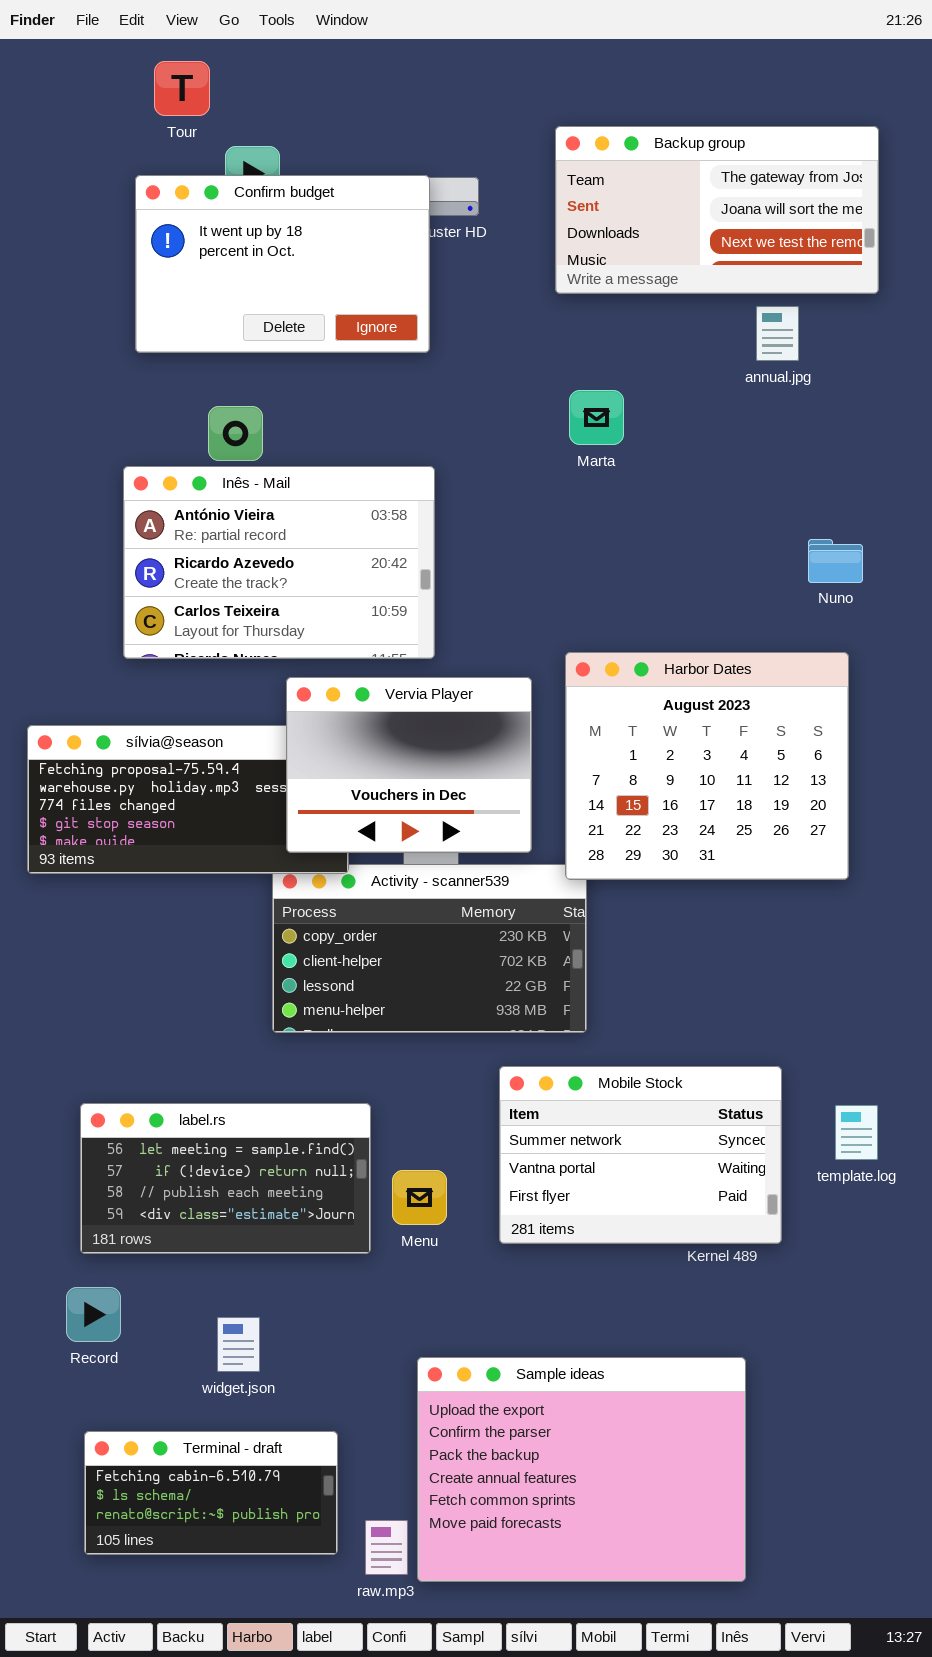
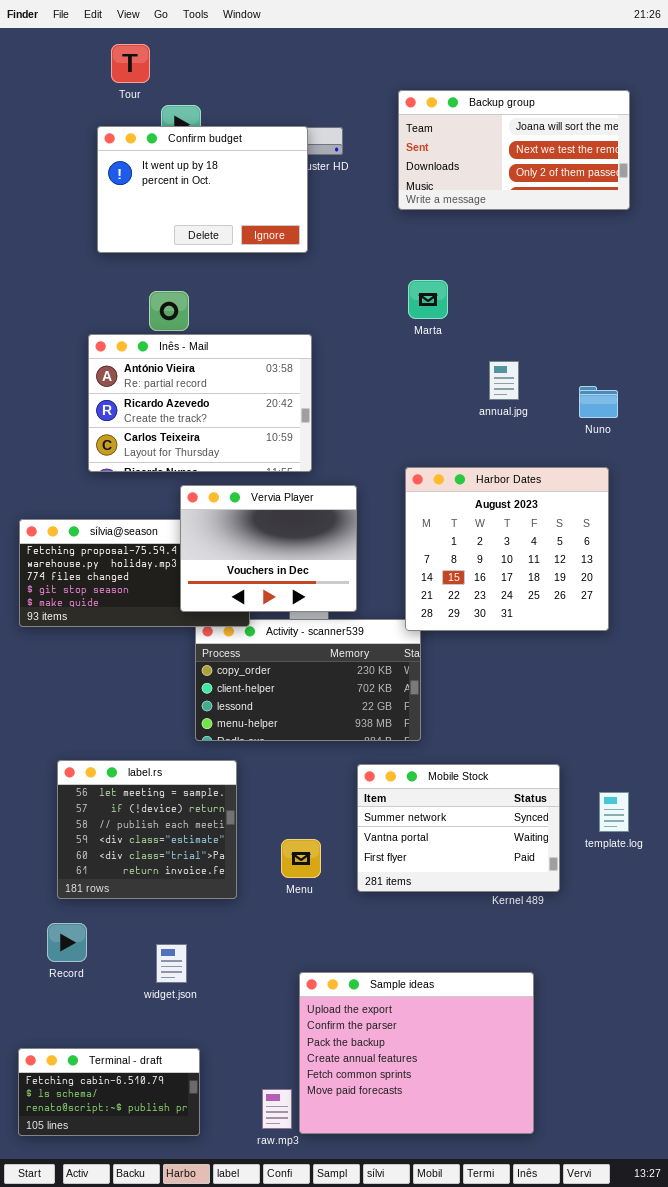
Backup group: [555,126,879,294] -> [398,90,630,210], scrolled down 1 row
annual.jpg: [756,306,799,361] -> [489,361,519,400], moved
Vervia Player: [286,677,532,853] -> [180,485,357,612], moved
label.rs: [80,1103,371,1254] -> [57,760,237,899], resized
Terminal - draft: [84,1431,338,1555] -> [18,1048,200,1136], moved

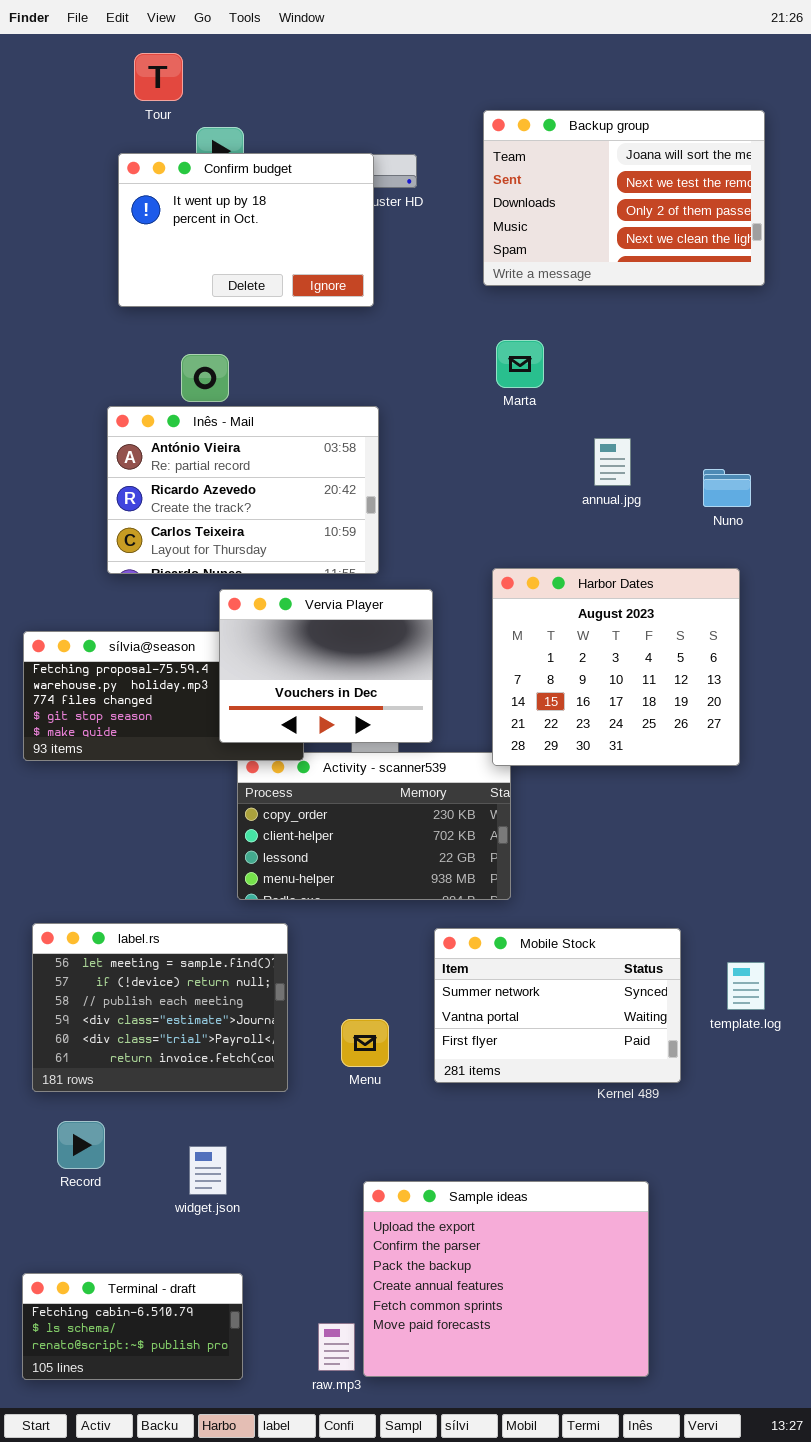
Backup group: [398,90,630,210] -> [483,110,765,286], resized
label.rs: [57,760,237,899] -> [32,923,288,1092], resized

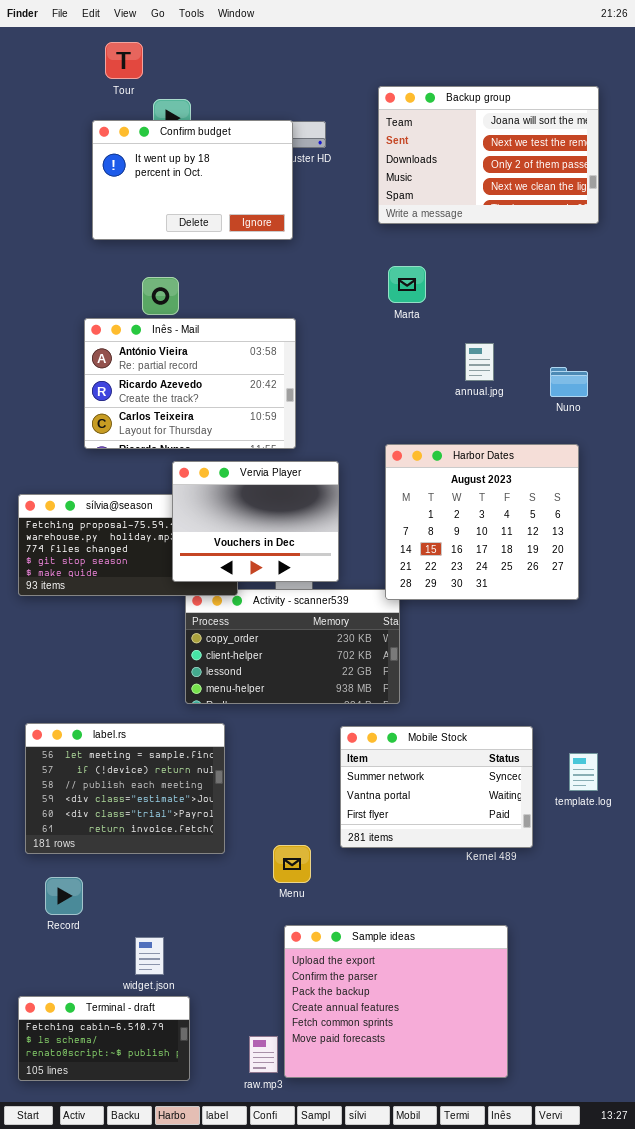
Menu: [341,1019,389,1067] -> [273,845,311,883], moved
widget.json: [189,1146,227,1195] -> [135,937,164,975], moved

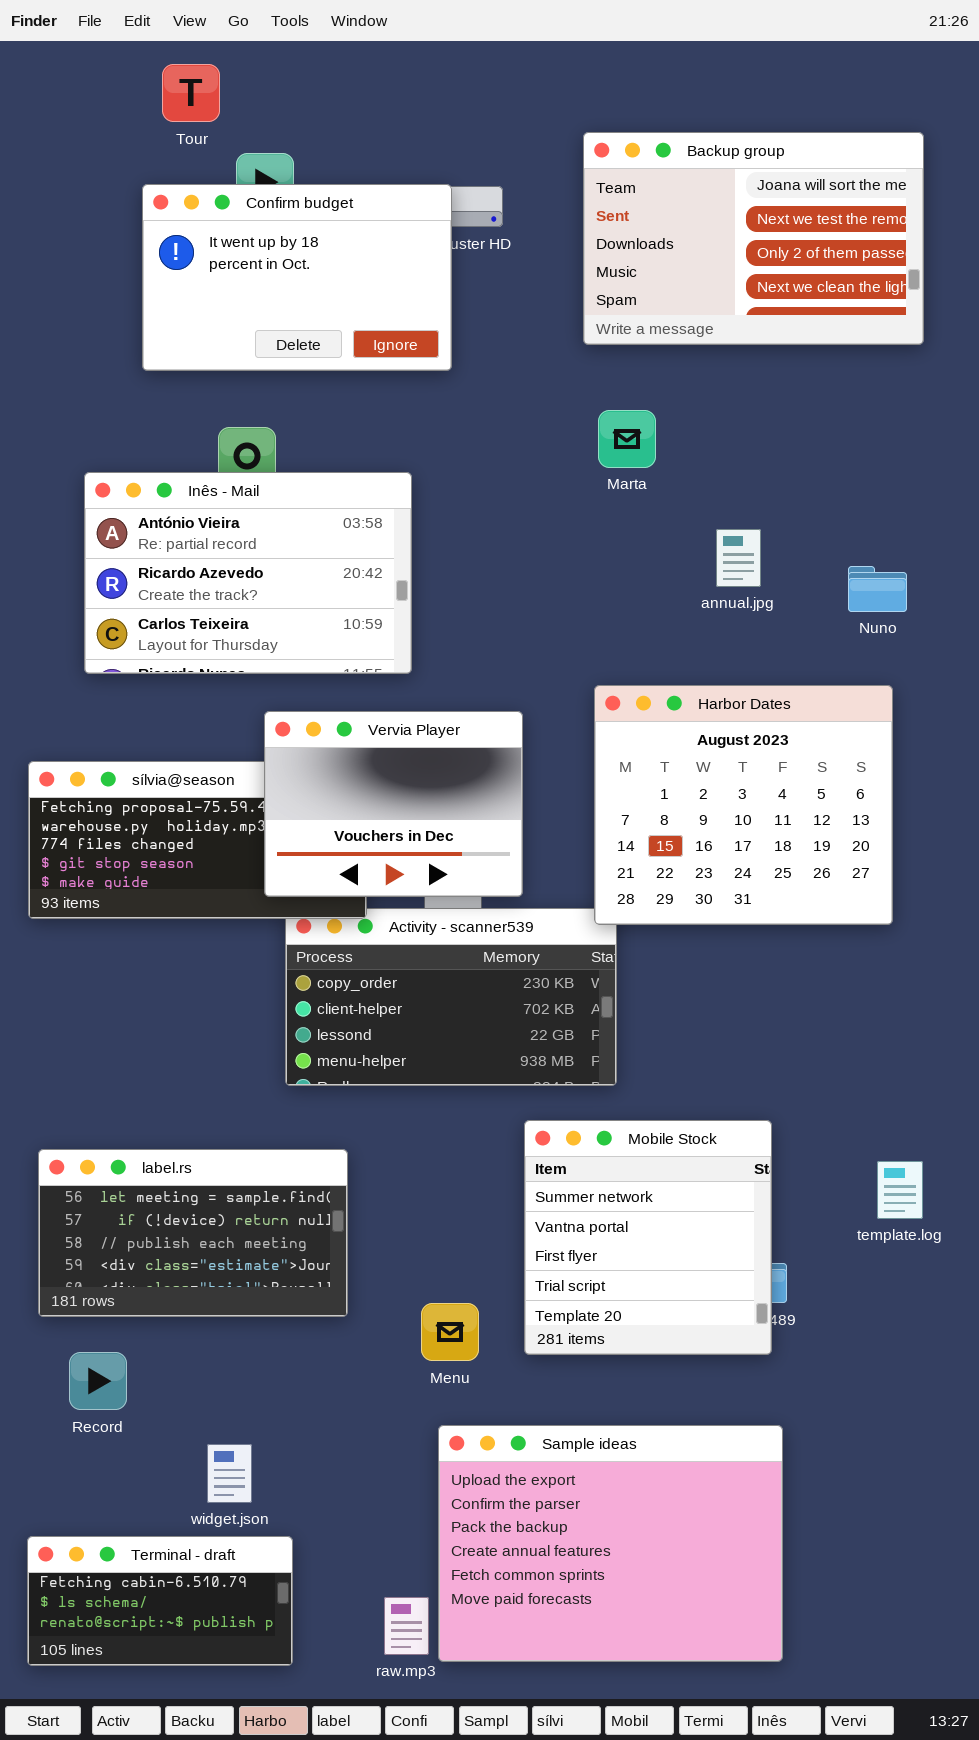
Inês - Mail: [84,318,296,449] -> [84,472,412,674], moved
label.rs: [25,723,225,854] -> [38,1149,348,1317], resized
Mobile Stock: [340,726,533,848] -> [524,1120,772,1355], resized

